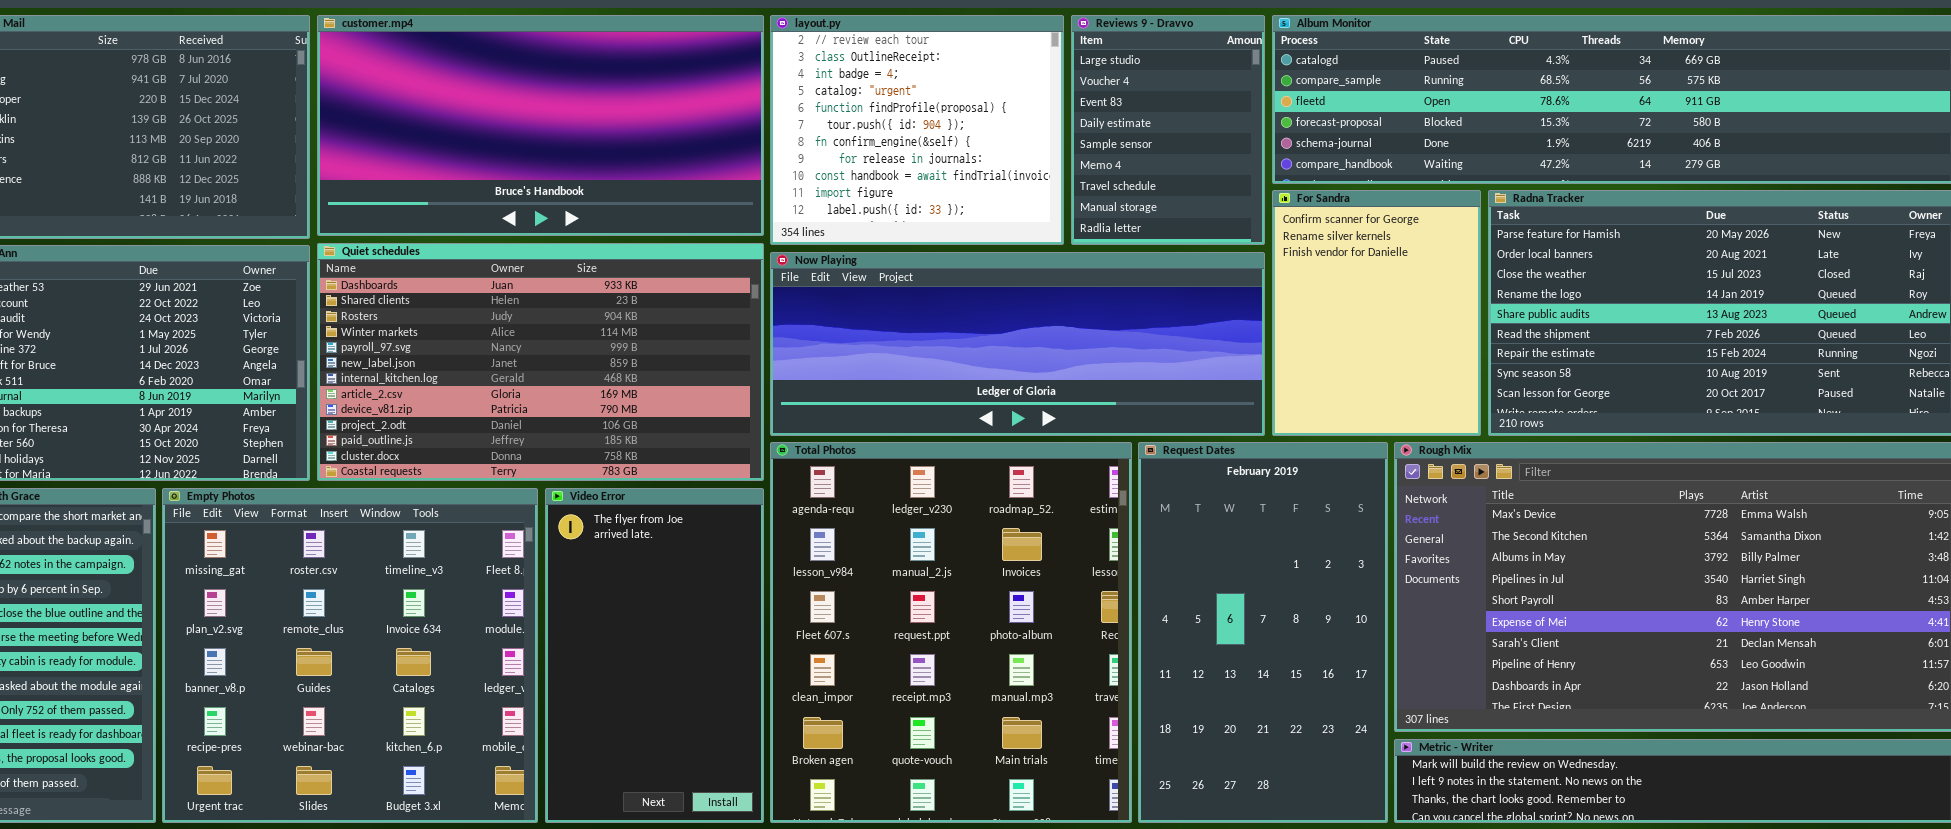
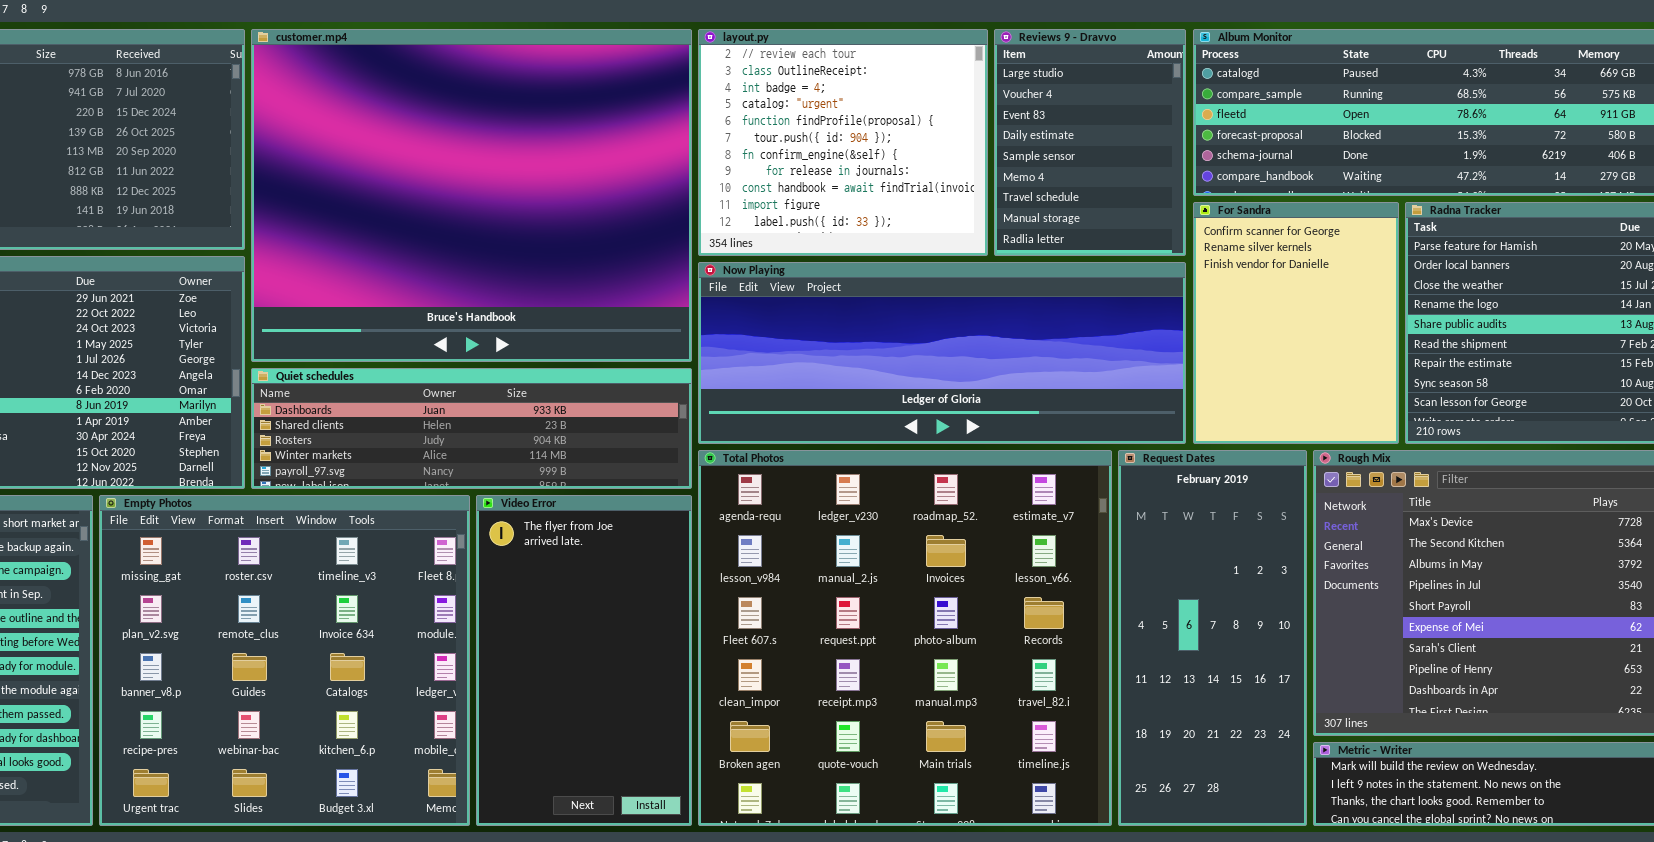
customer.mp4: [317,15,764,236] -> [251,29,692,362], resized
Quiet schedules: [317,243,764,481] -> [251,368,692,489], resized
Total Photos: [770,442,1132,823] -> [698,450,1112,826], resized
Request Dates: [1138,442,1388,823] -> [1118,450,1307,826], resized

